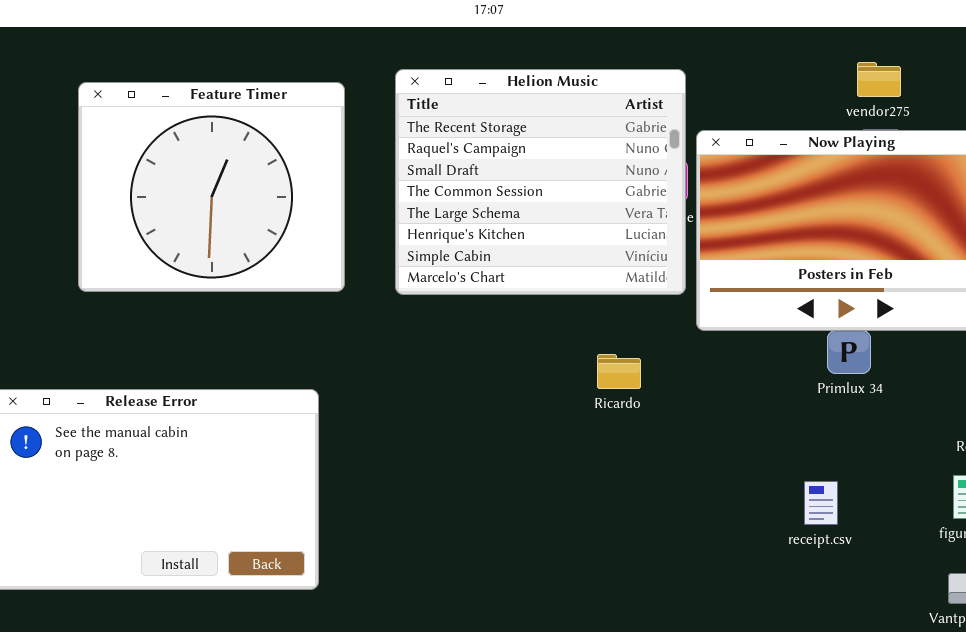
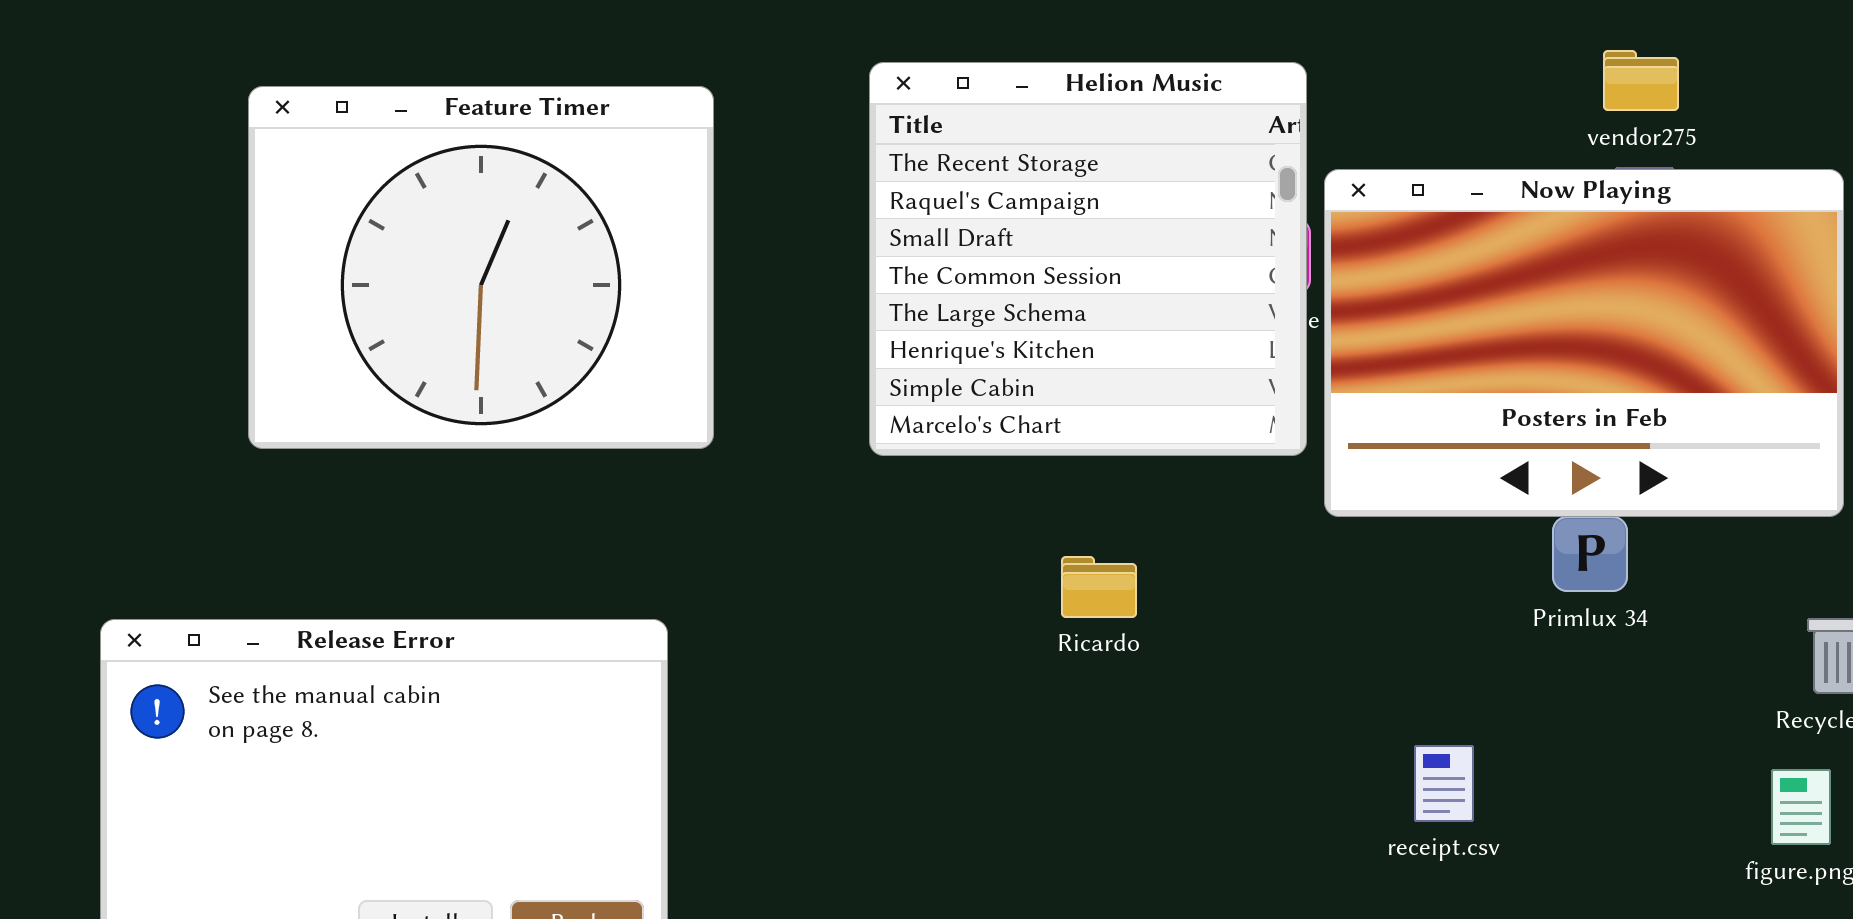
Helion Music: [395,69,686,295] -> [869,62,1307,456], resized
Ricardo: [597,354,641,389] -> [1061,556,1137,618], moved
receipt.csv: [804,481,838,525] -> [1414,745,1474,822], moved

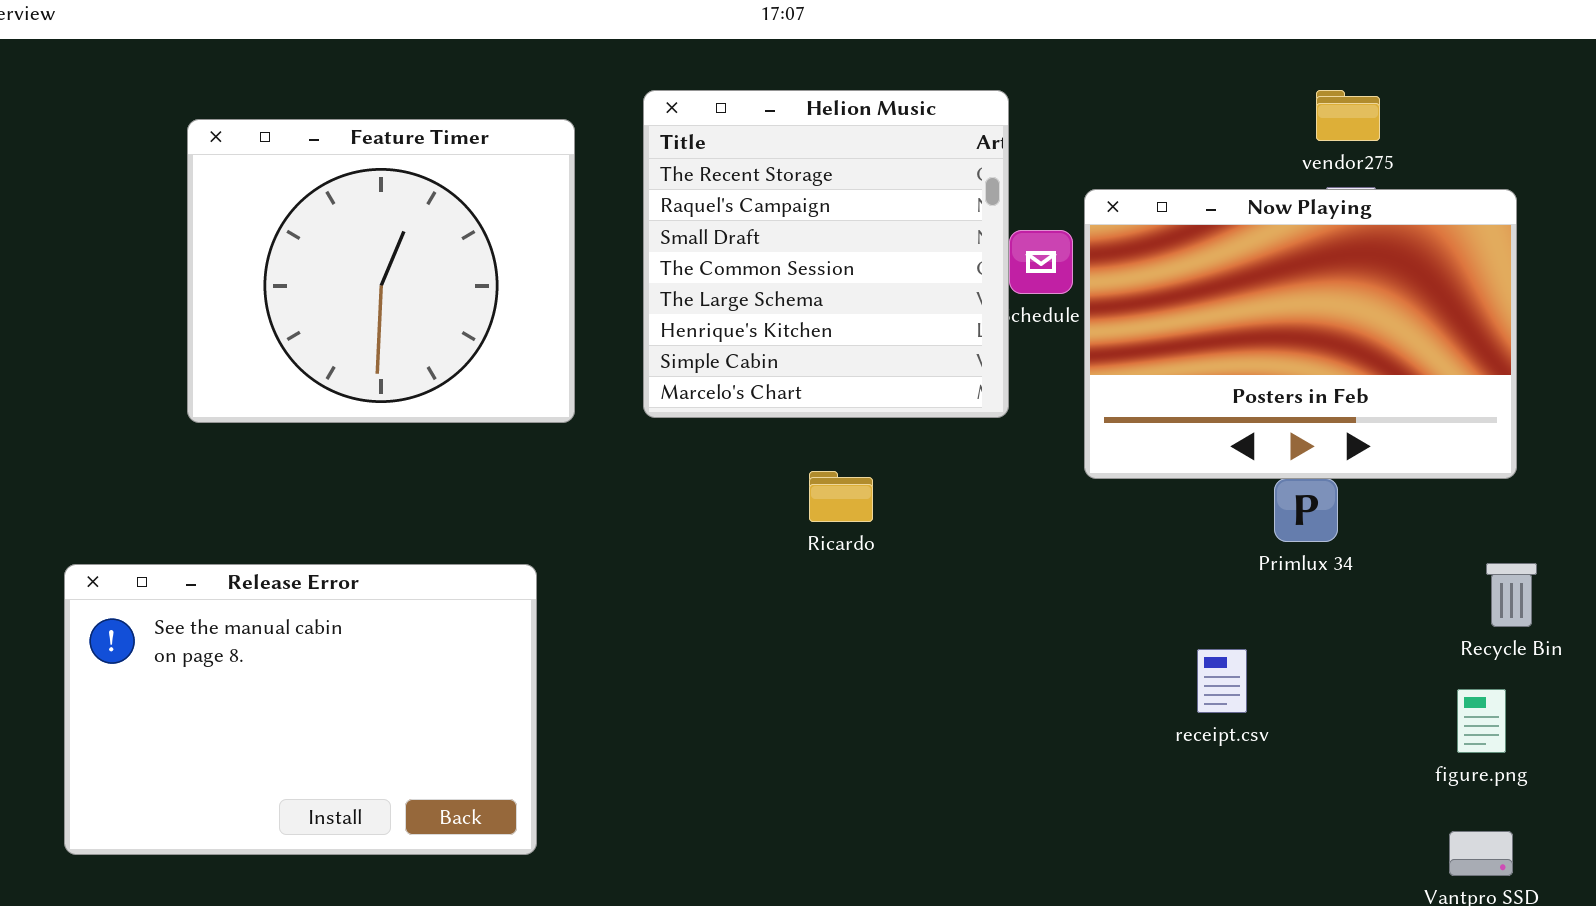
Helion Music: [869,62,1307,456] -> [643,90,1009,418], moved
Ricardo: [1061,556,1137,618] -> [809,471,873,522], moved
receipt.csv: [1414,745,1474,822] -> [1197,649,1247,713], moved

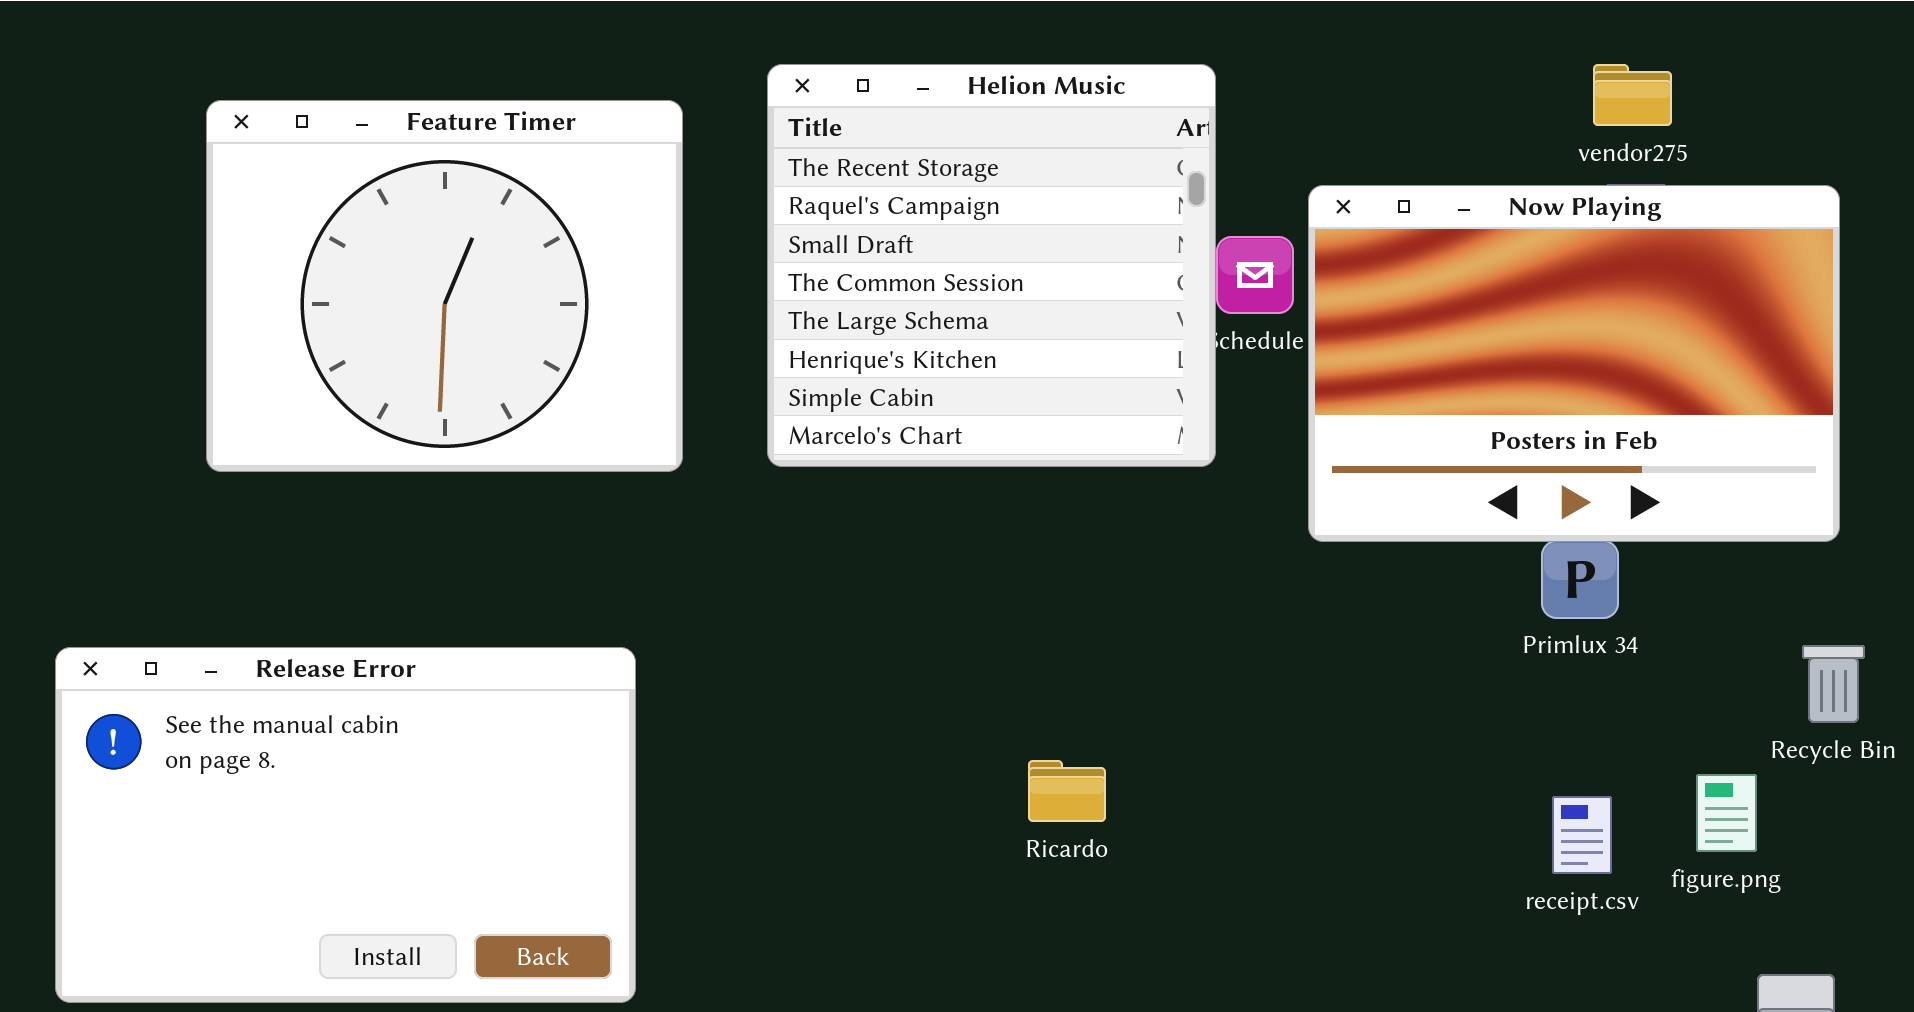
Ricardo: [809,471,873,522] -> [1028,760,1106,822], moved
receipt.csv: [1197,649,1247,713] -> [1552,796,1612,874], moved
figure.png: [1457,689,1506,753] -> [1696,774,1757,852], moved

